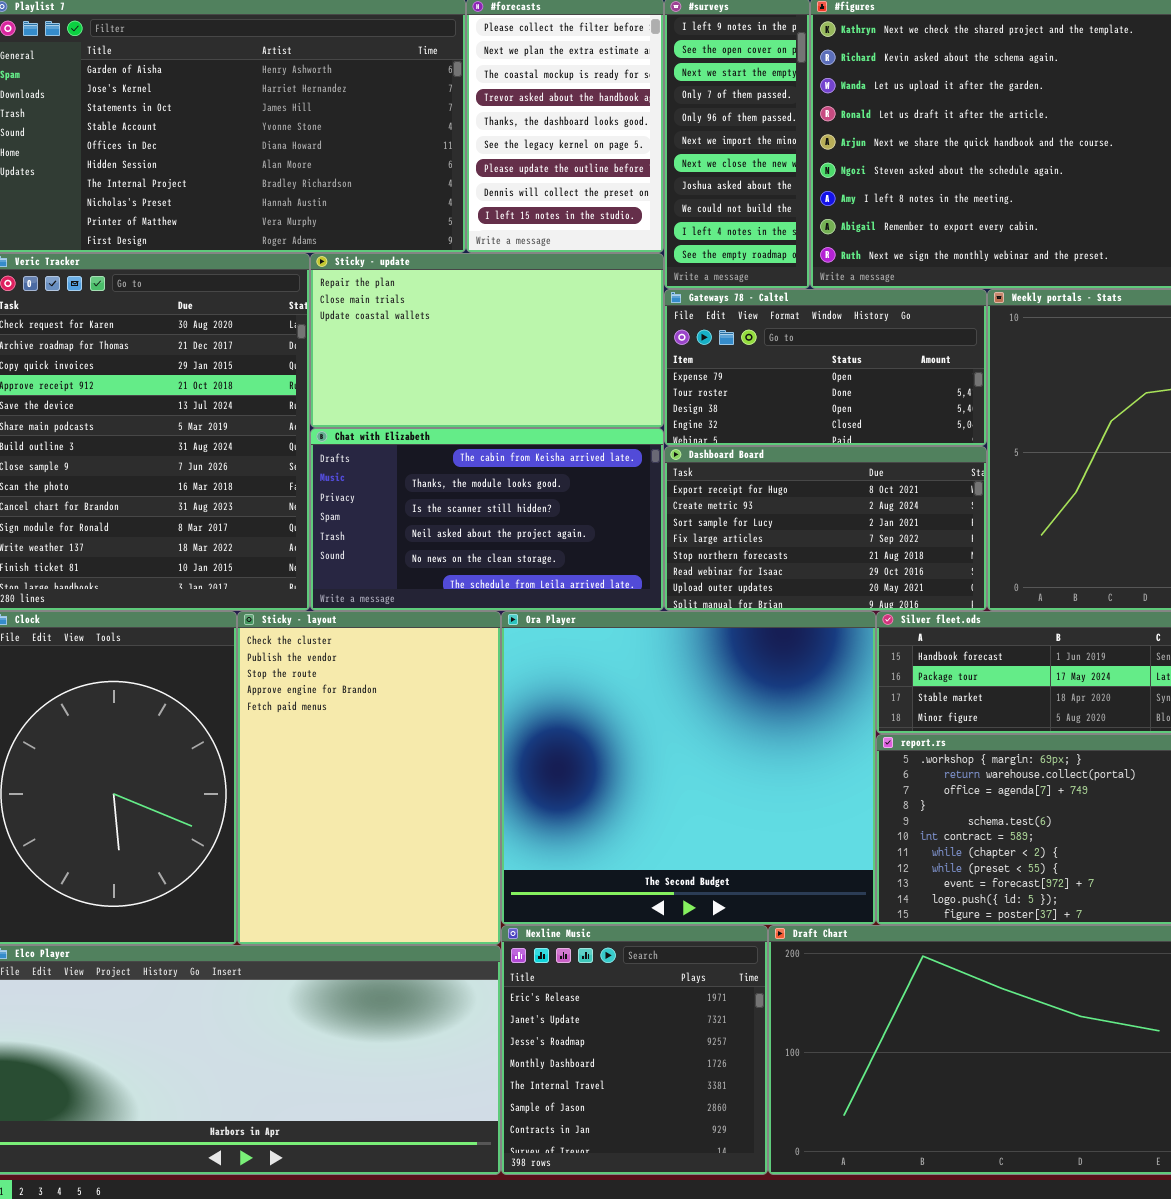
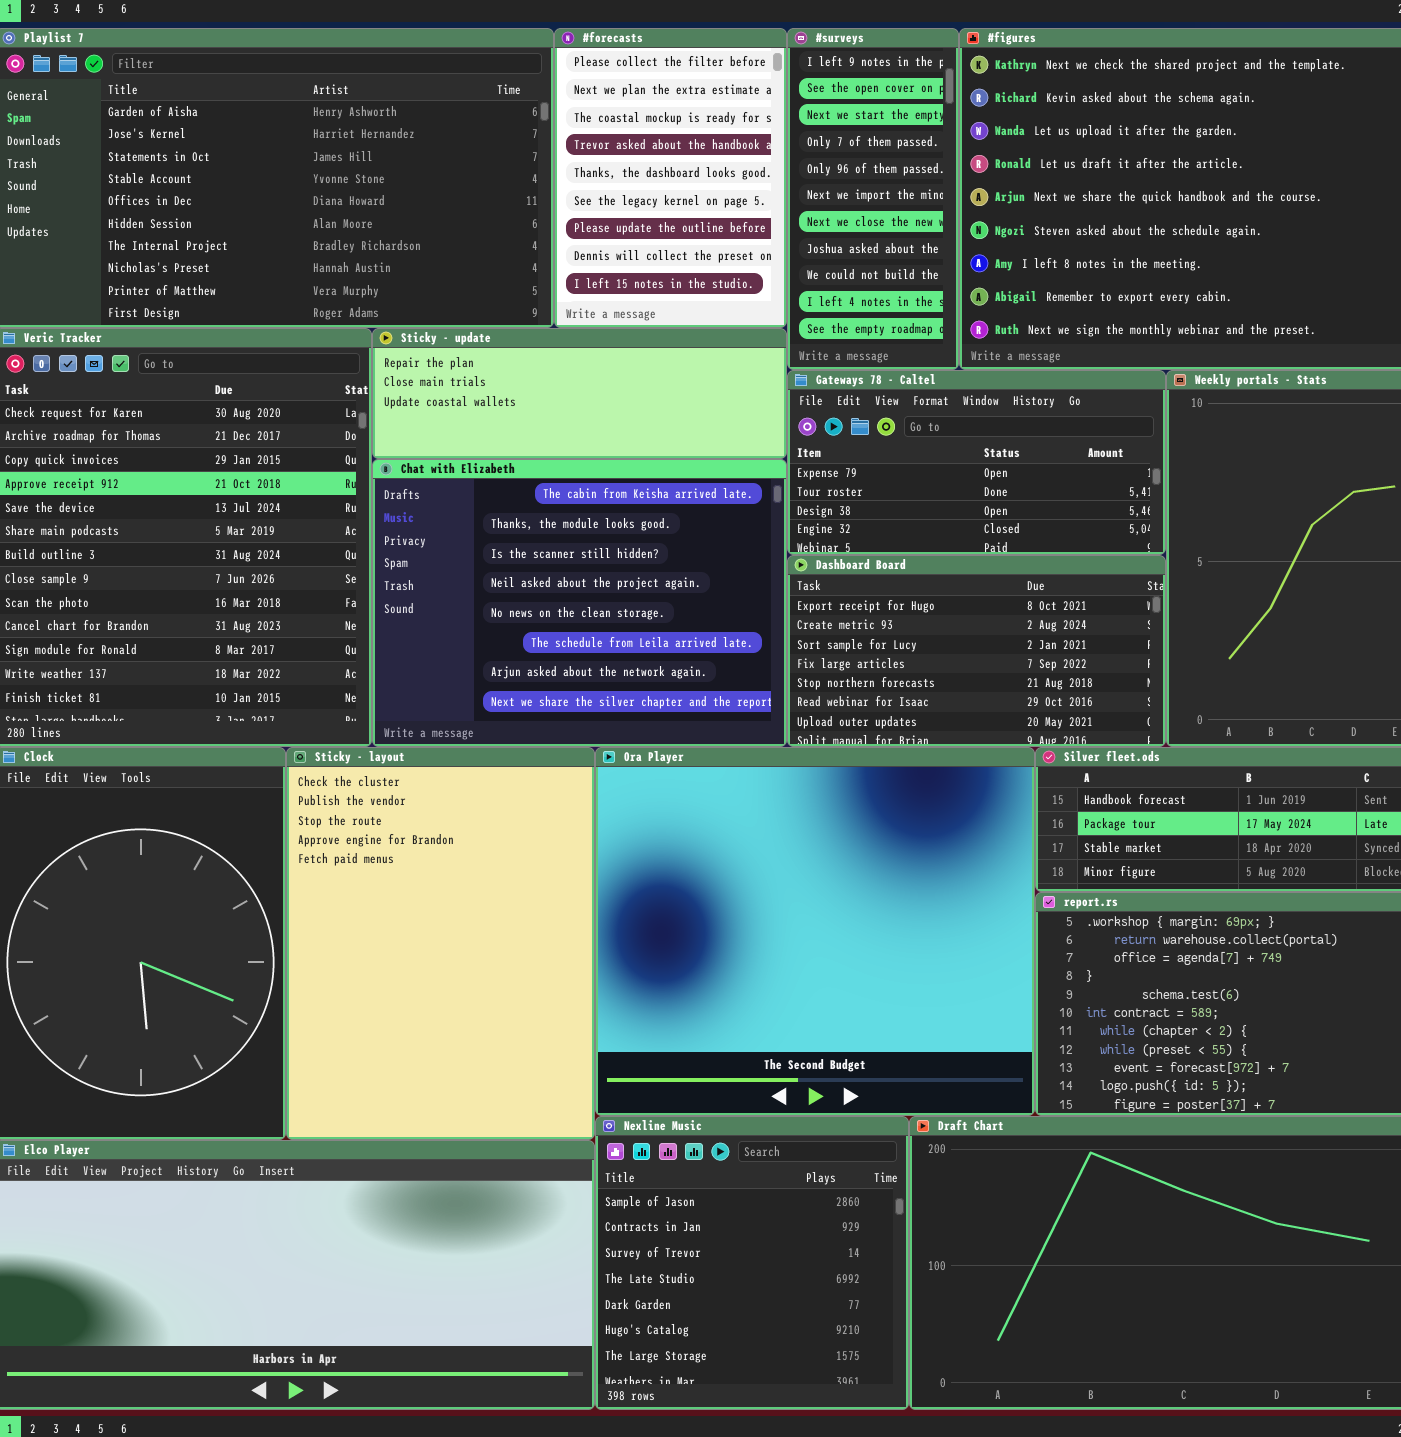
Sticky - update: [310,253,664,428] -> [372,328,787,459], resized
Chat with Elizabeth: [310,428,664,611] -> [372,459,787,747], resized
Nexline Music: [501,925,768,1175] -> [595,1116,909,1410], scrolled down 5 rows

